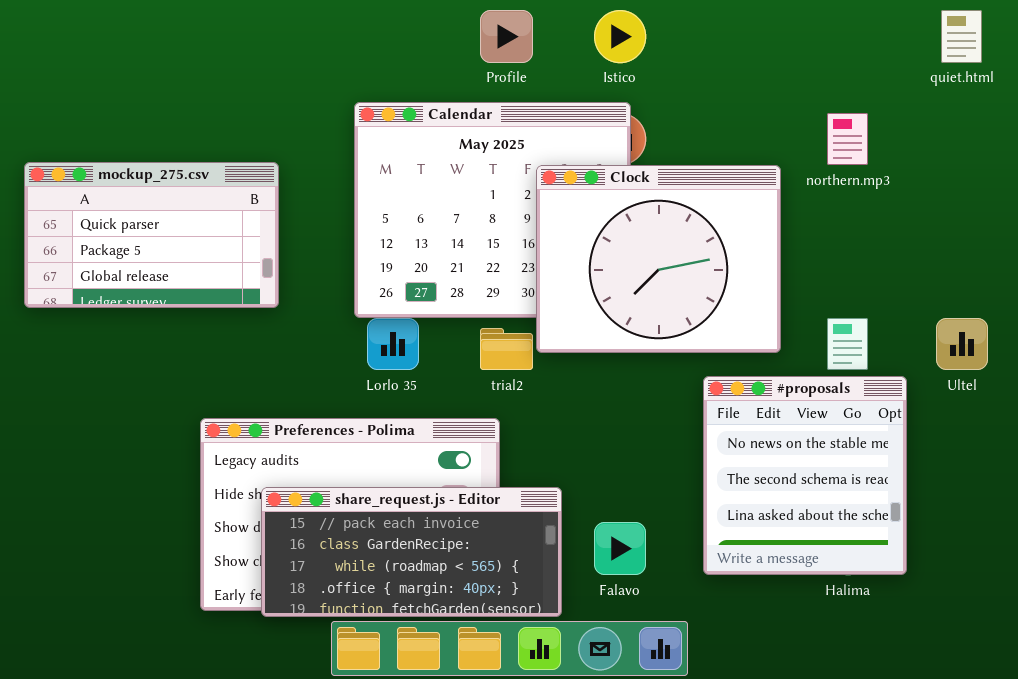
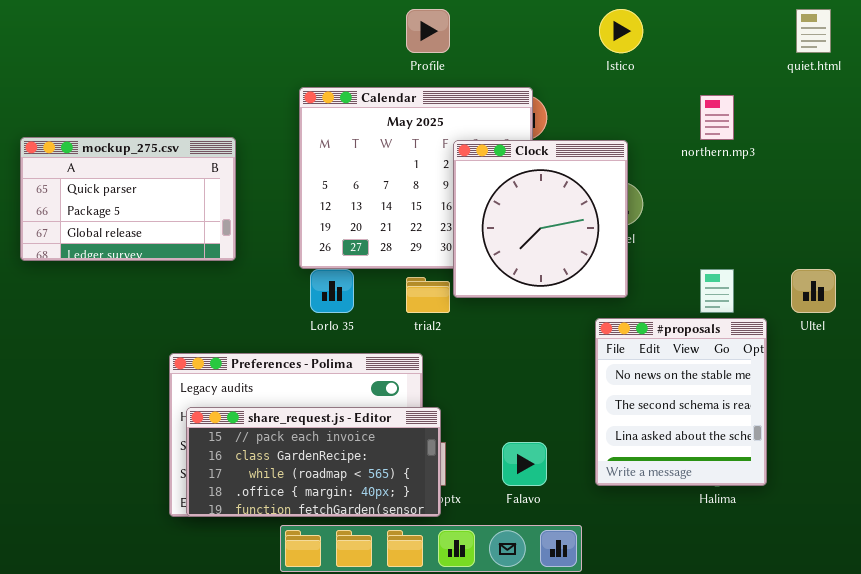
Istico: [594,10,646,63] -> [599,9,643,53], moved
Clock: [536,165,781,353] -> [453,140,628,298], resized
share_request.js - Editor: [261,487,562,617] -> [186,407,441,517], moved

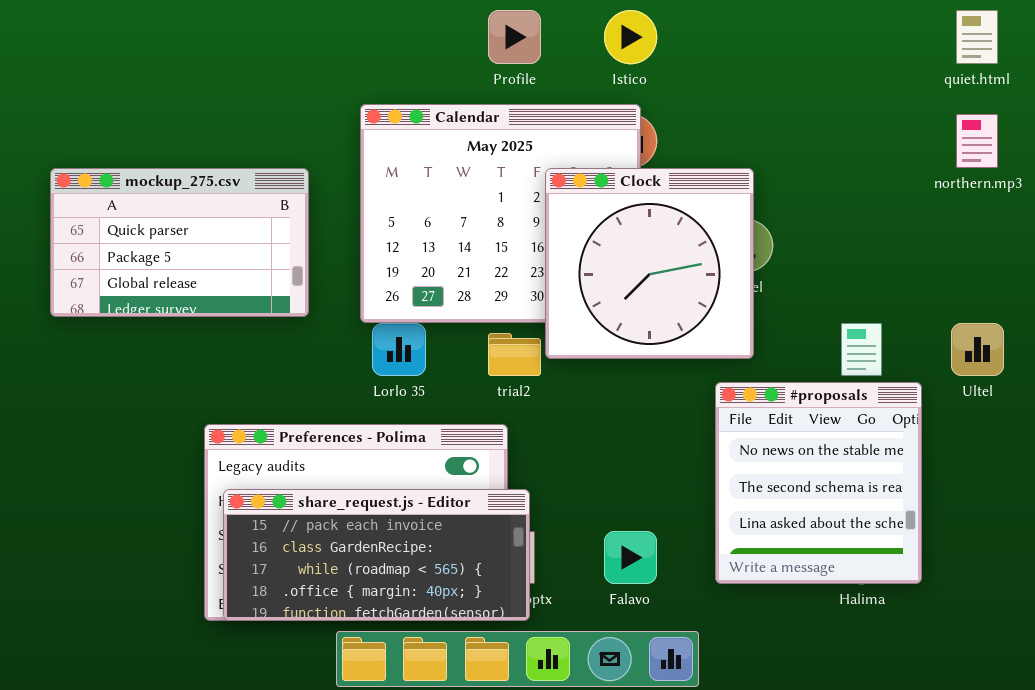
Istico: [599,9,643,53] -> [604,10,657,64], moved
northern.mp3: [700,95,734,140] -> [956,114,998,168], moved
mockup_275.csv: [20,137,236,261] -> [50,168,309,317], moved

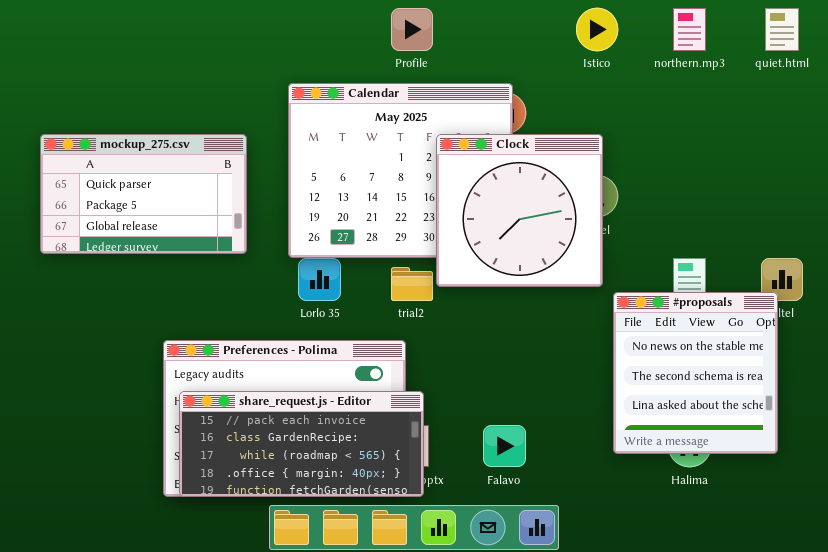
Istico: [604,10,657,64] -> [576,8,618,51], moved
northern.mp3: [956,114,998,168] -> [673,8,706,51], moved
#proposals: [715,382,922,584] -> [613,292,778,454], moved

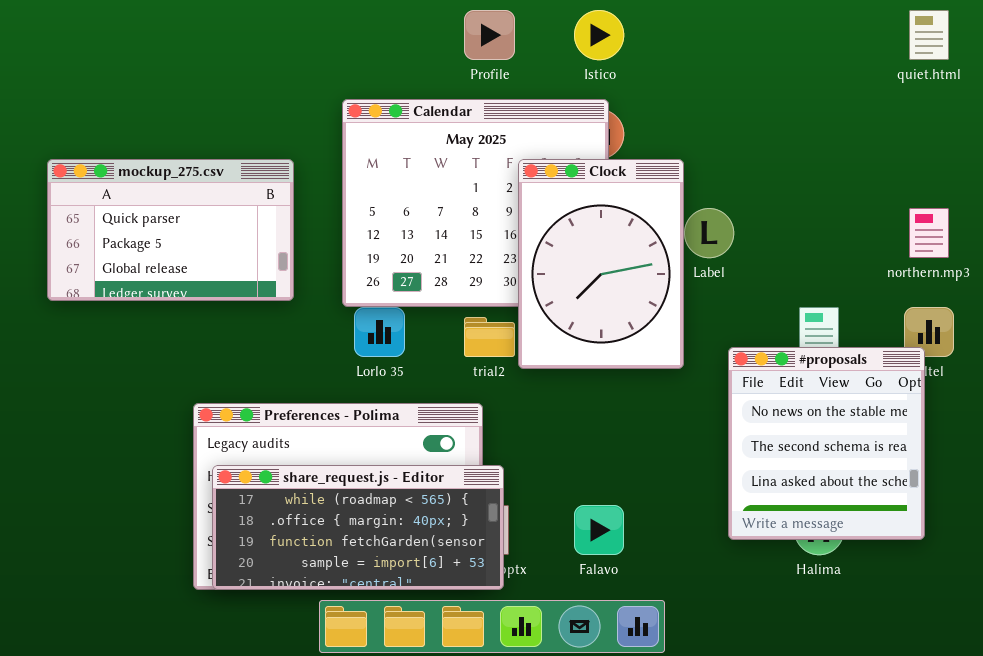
Istico: [576,8,618,51] -> [574,10,624,60], moved
northern.mp3: [673,8,706,51] -> [909,208,949,258], moved
Clock: [436,134,603,287] -> [518,159,684,369], resized
share_request.js - Editor: [179,391,424,497] -> [212,465,504,590], scrolled down 2 rows

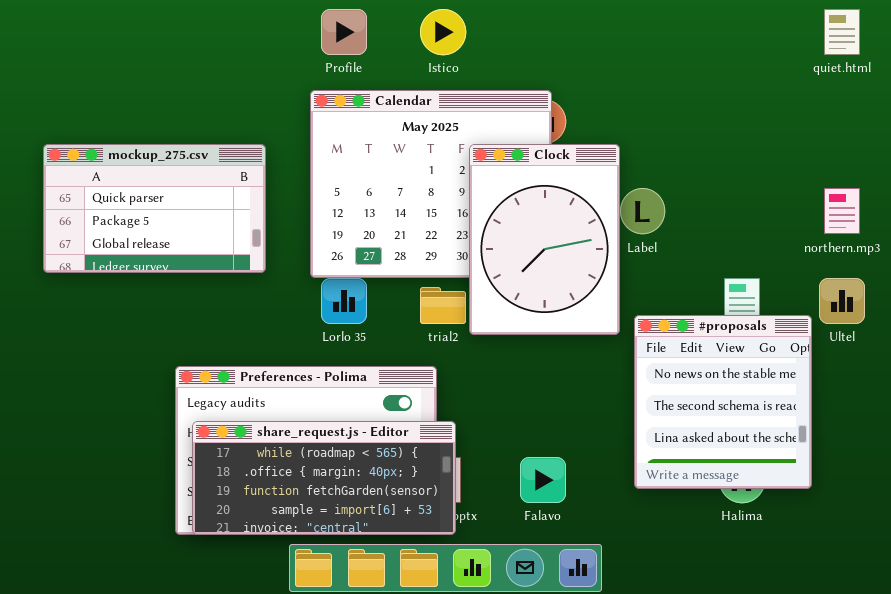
Profile: [464,10,515,60] -> [321,9,367,55], moved
Istico: [574,10,624,60] -> [420,9,466,55], moved
#proposals: [728,347,925,540] -> [634,315,812,489], moved

